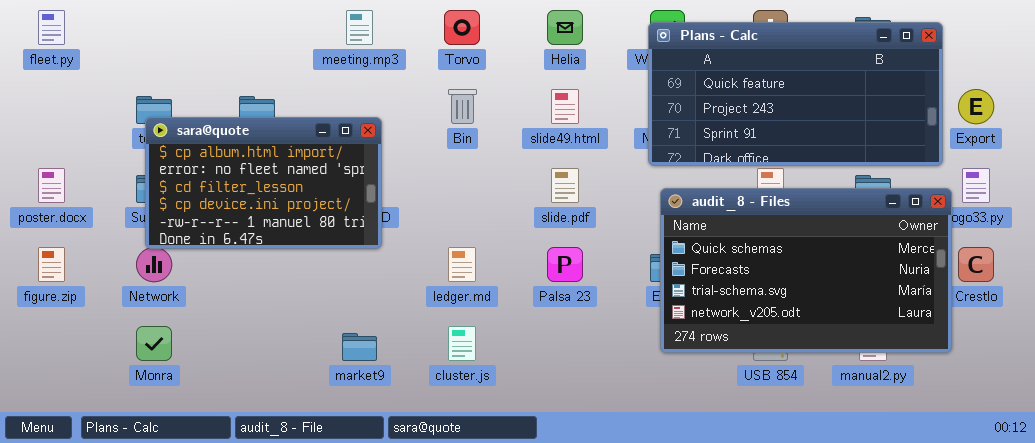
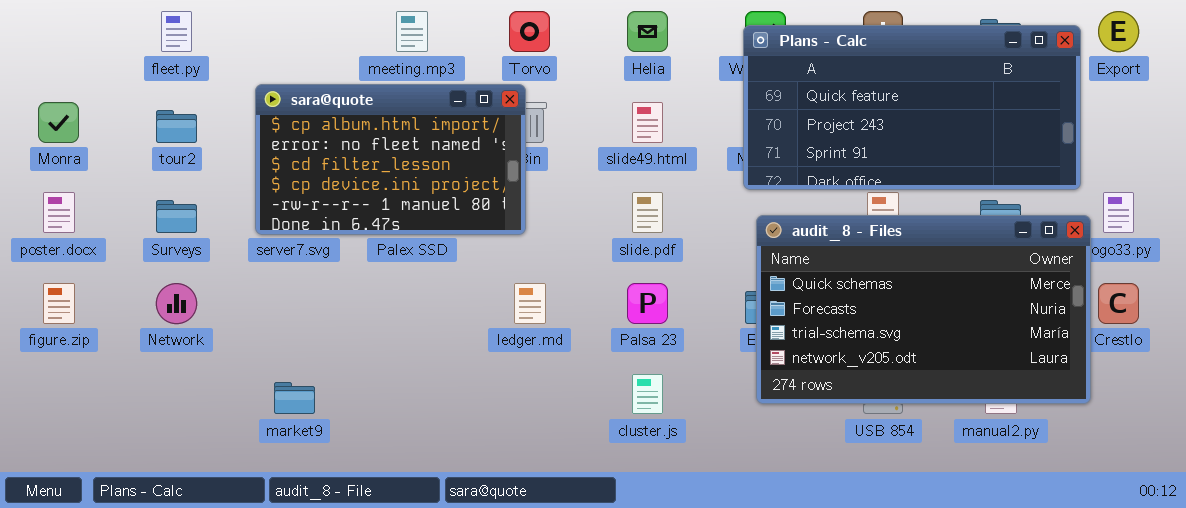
fleet.py: [38,10,65,45] -> [161,11,192,52], moved
Export: [958,89,994,124] -> [1098,11,1139,52], moved
sara@quote: [145,117,382,249] -> [255,84,526,235], moved
Monra: [136,326,172,361] -> [38,102,79,143], moved
cluster.js: [448,326,476,361] -> [632,374,663,414], moved
market9: [342,333,377,361] -> [274,382,315,414], moved

